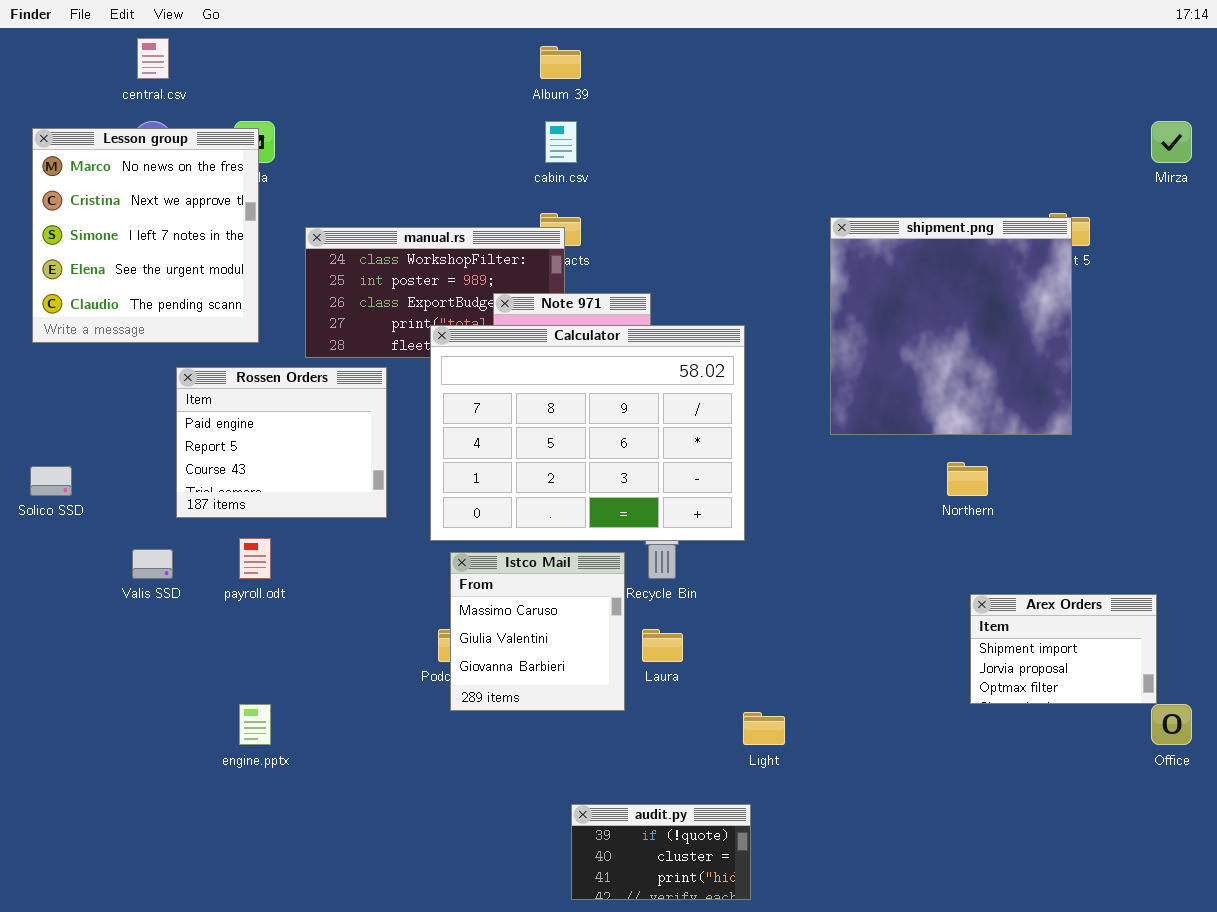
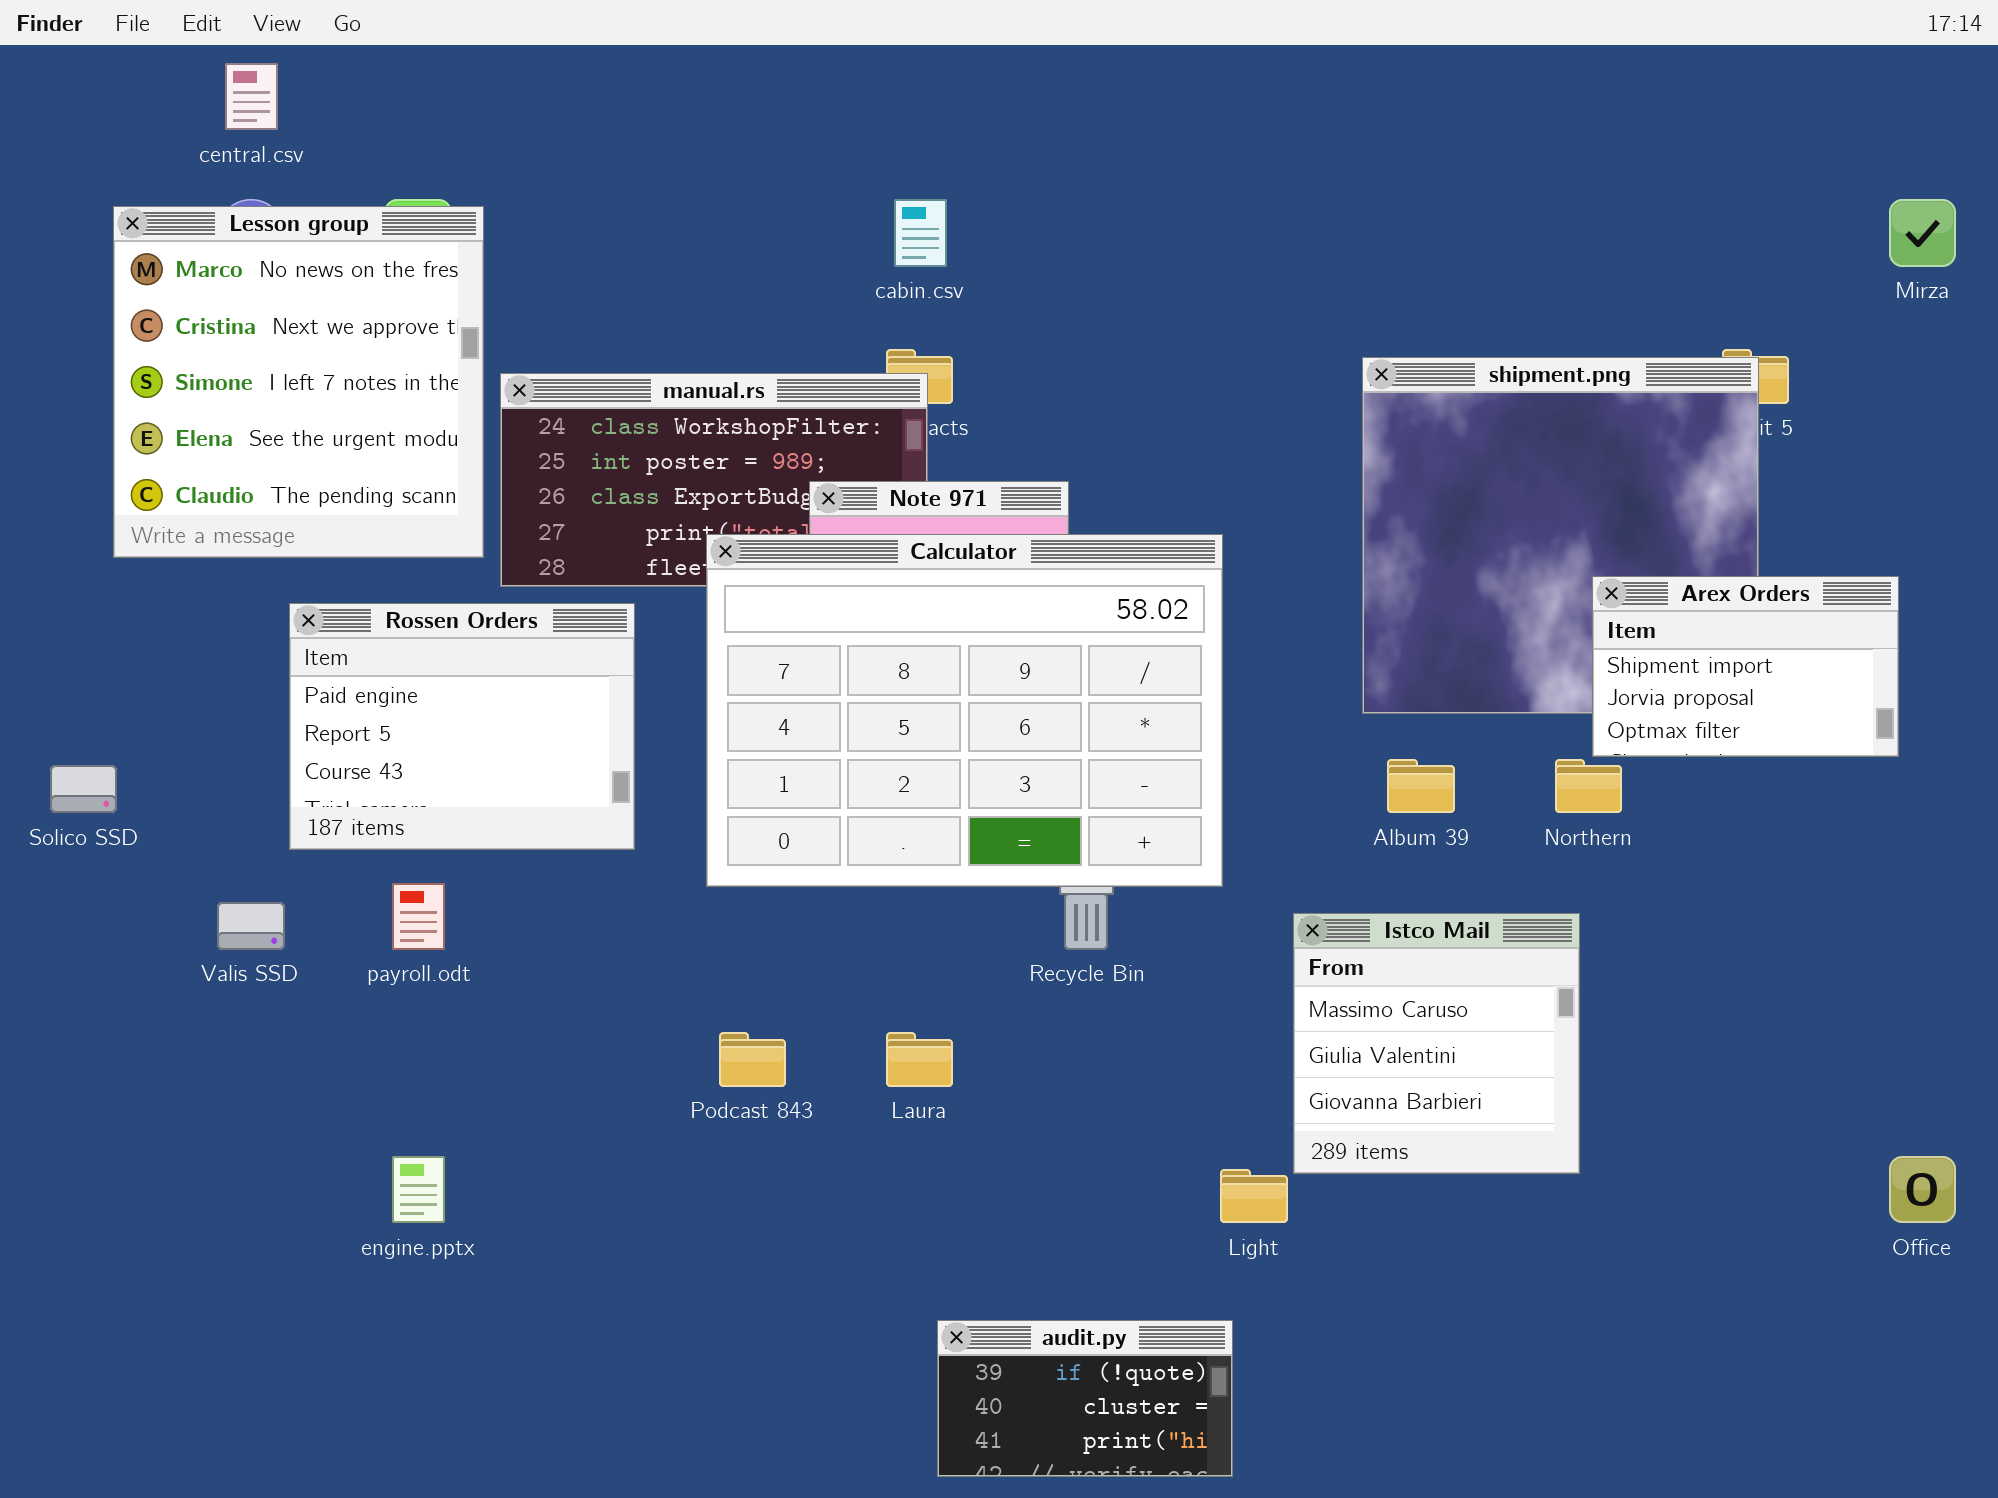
Album 39: [540,46,581,79] -> [1387,759,1455,813], moved
Lesson group: [32,128,259,343] -> [113,206,484,558], moved
Istco Mail: [450,552,625,711] -> [1293,913,1580,1174], moved
Arex Orders: [970,594,1157,704] -> [1592,576,1899,757], moved
Laura: [642,629,683,662] -> [886,1032,953,1087], moved

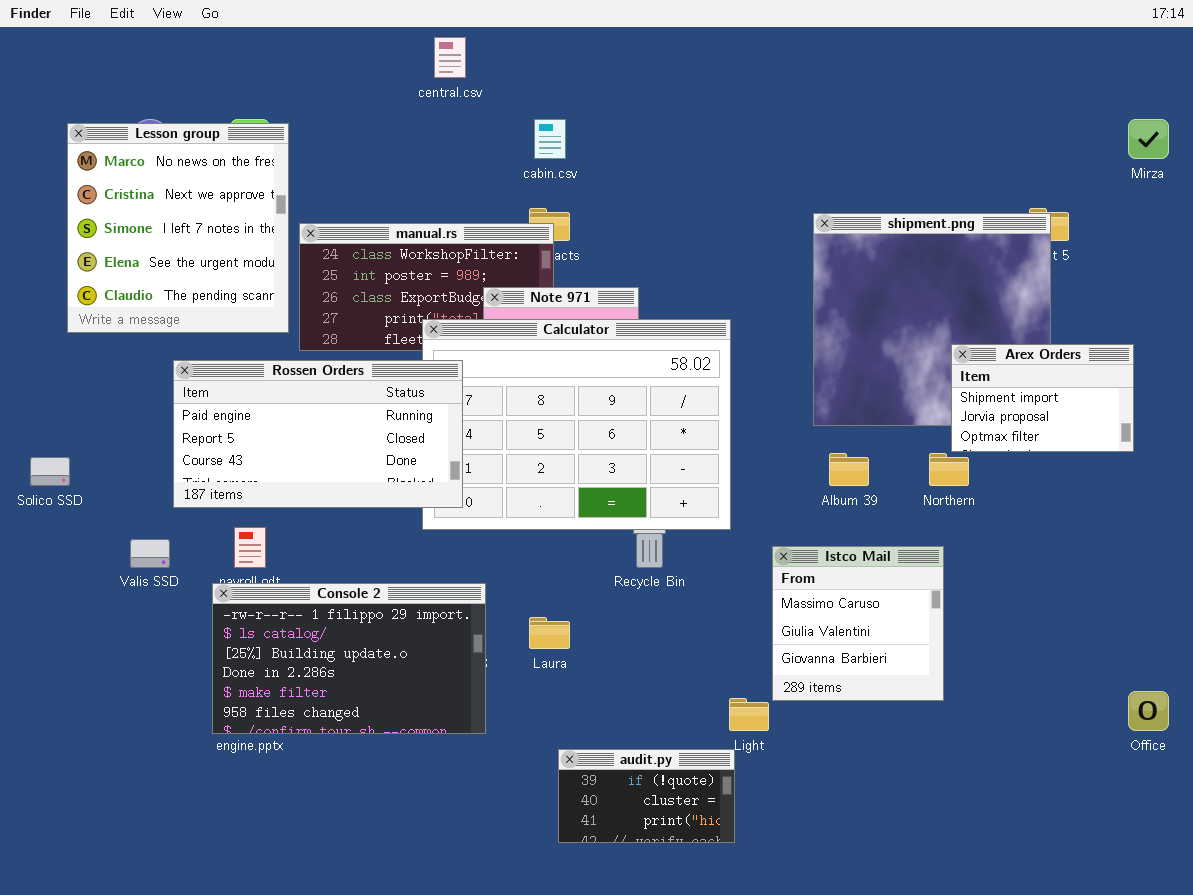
central.csv: [225,63,278,130] -> [434,37,466,78], moved
Rossen Orders: [289,603,635,850] -> [173,360,463,508], resized
Console 2: none -> [212,583,486,734], opened
audit.py: [937,1320,1233,1477] -> [558,749,735,843], moved

